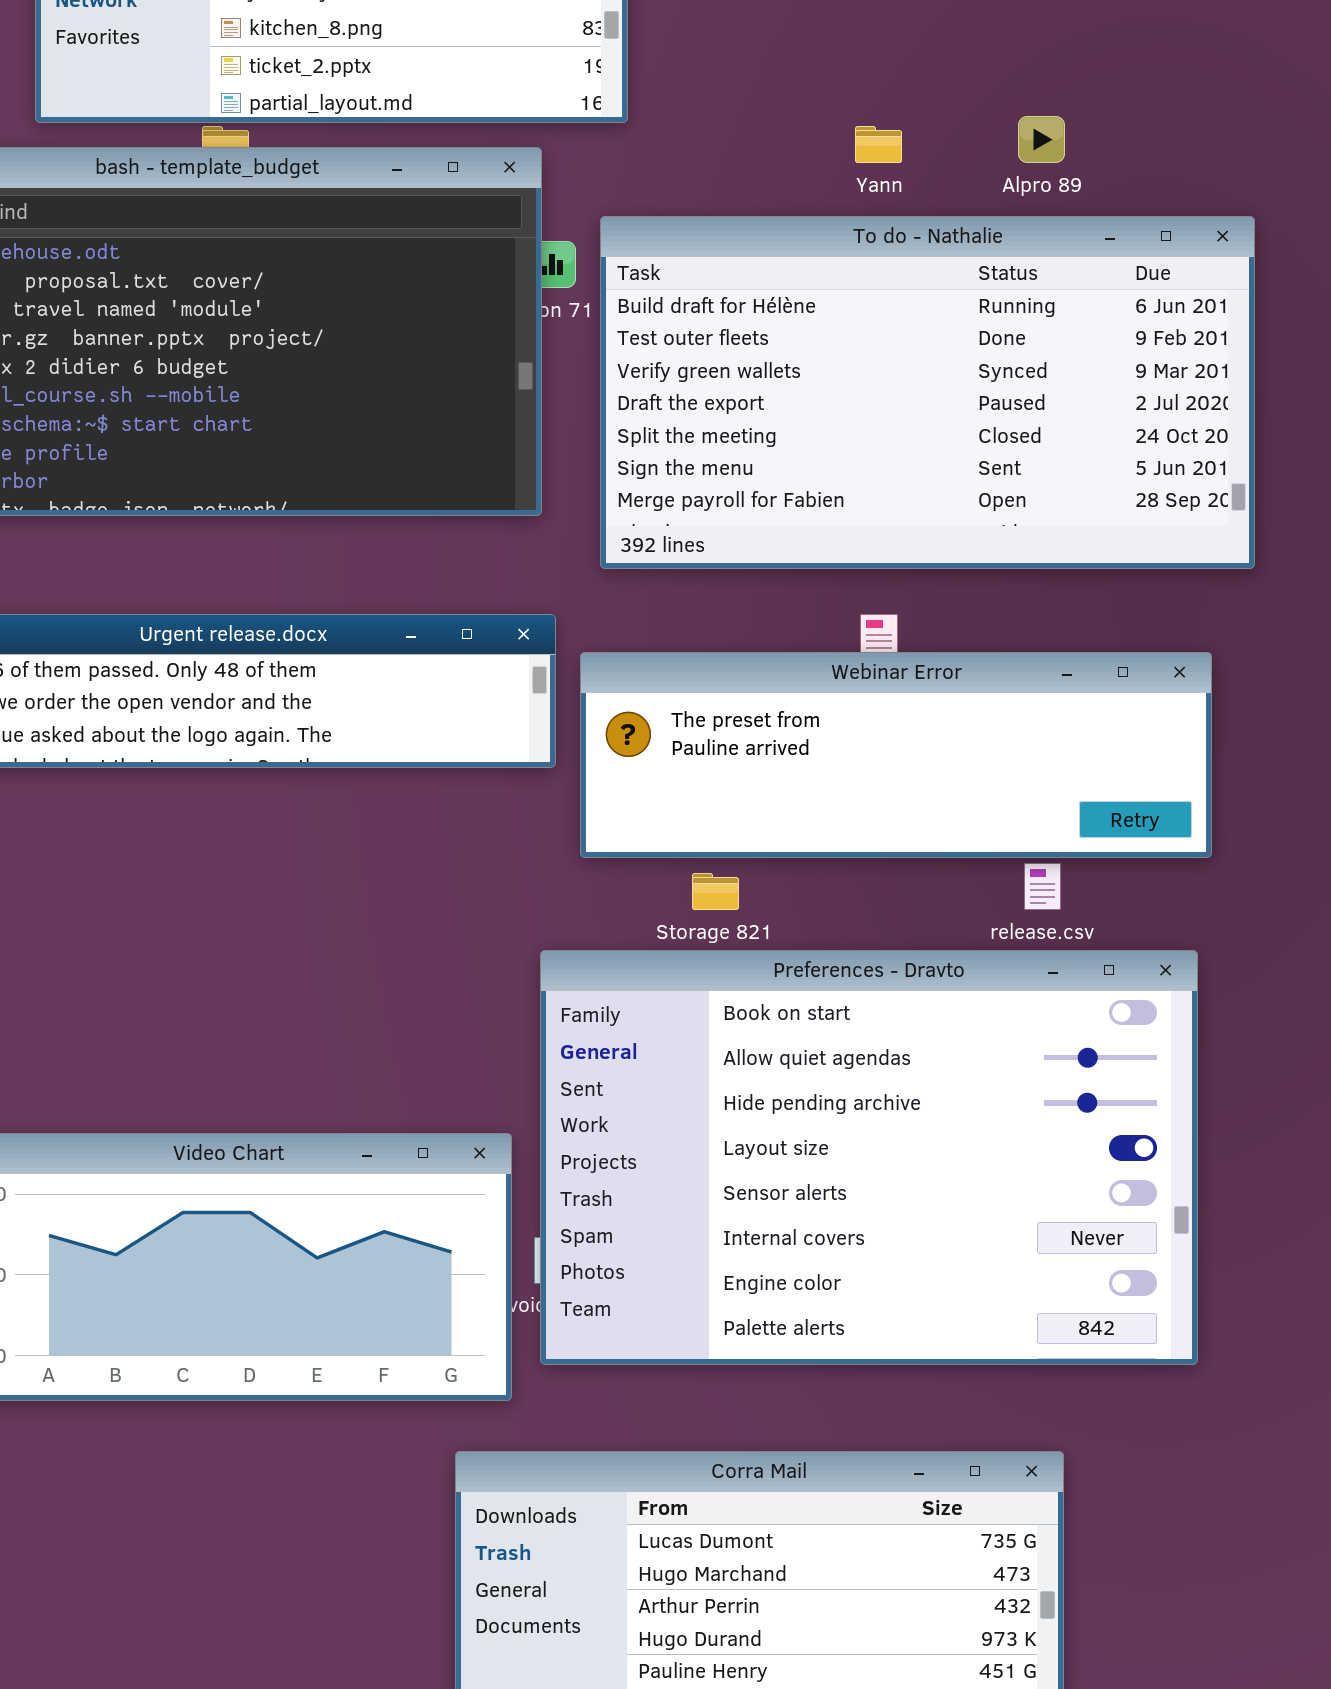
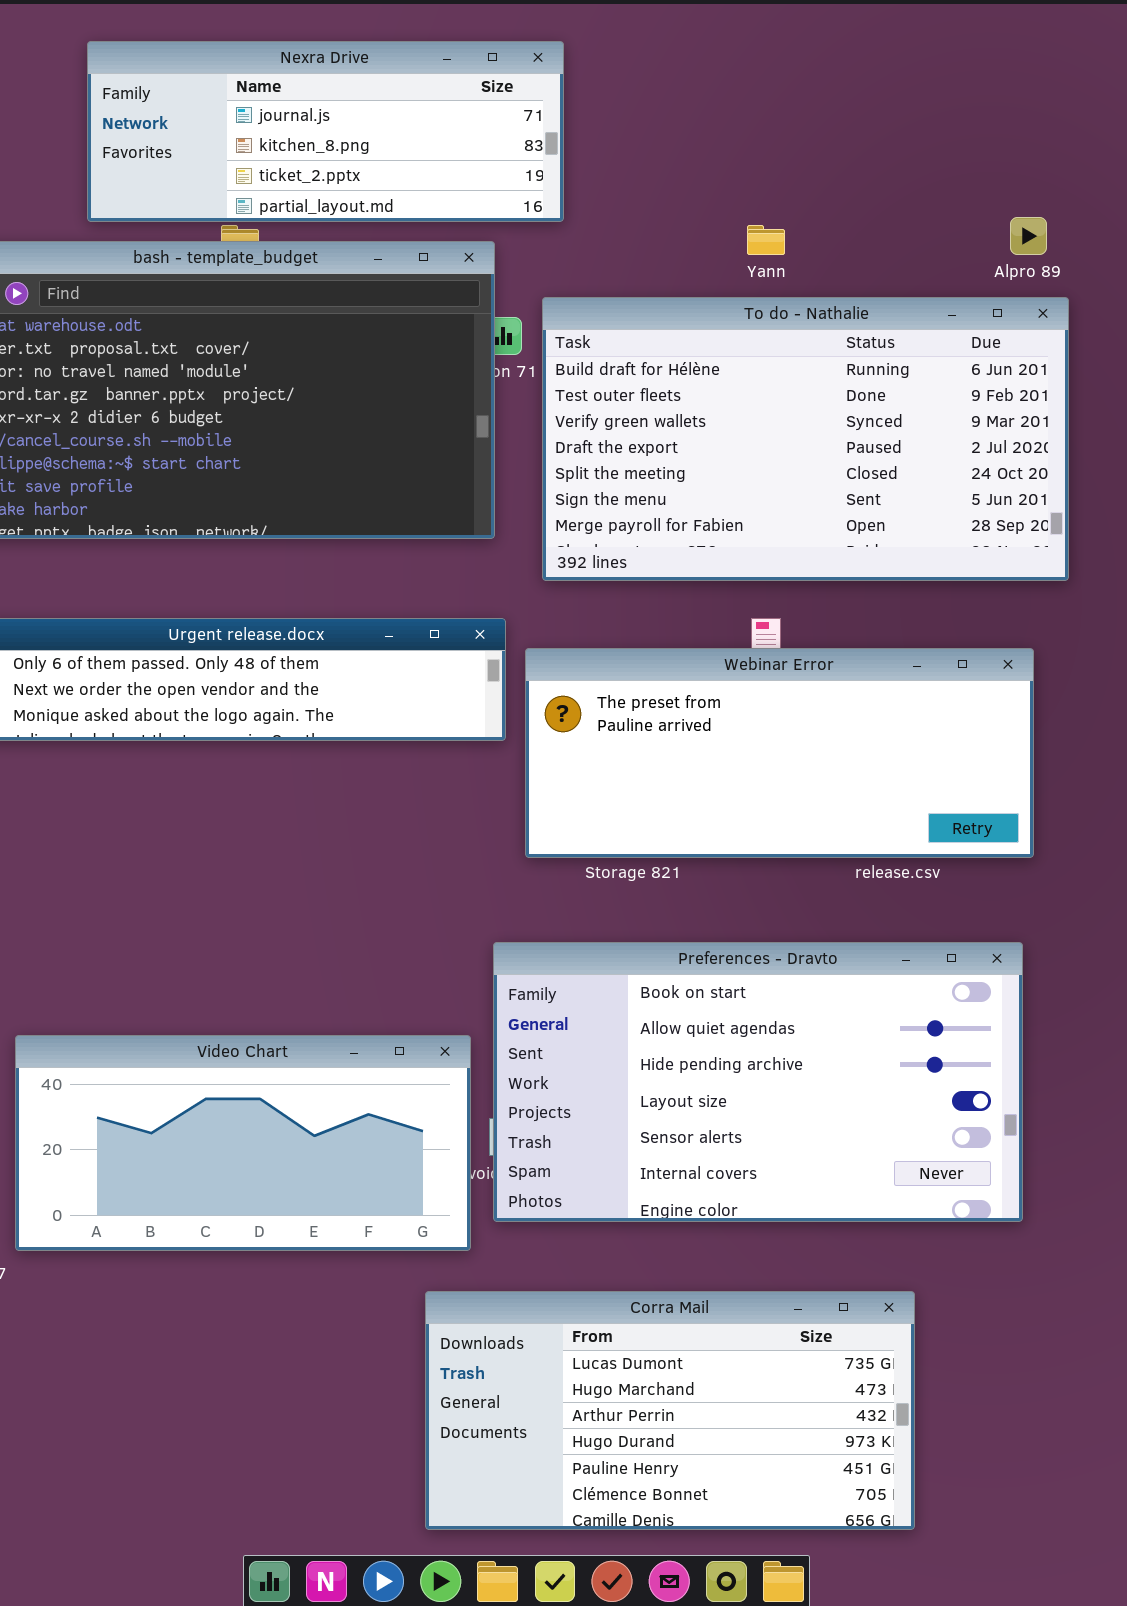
Alpro 89: [1018,116,1065,163] -> [1010,217,1047,255], moved
Webinar Error: [580,652,1212,858] -> [525,648,1034,858], resized
Preferences - Dravto: [540,950,1198,1365] -> [493,942,1023,1222], resized

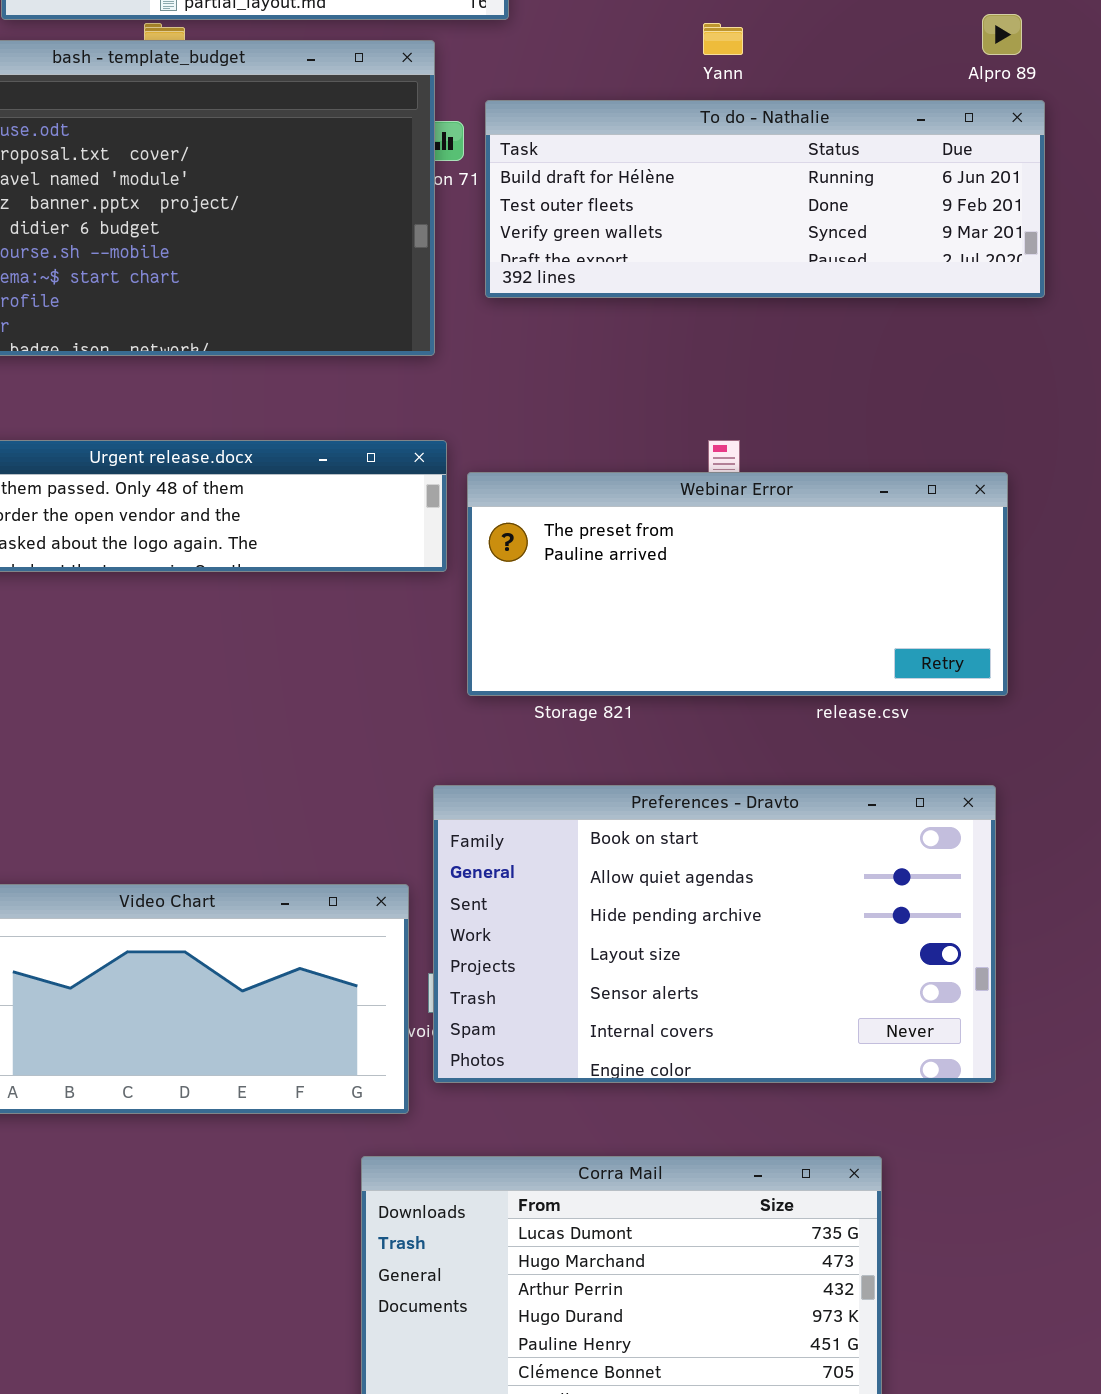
To do - Nathalie: [542,297,1069,581] -> [485,100,1045,298], resized

